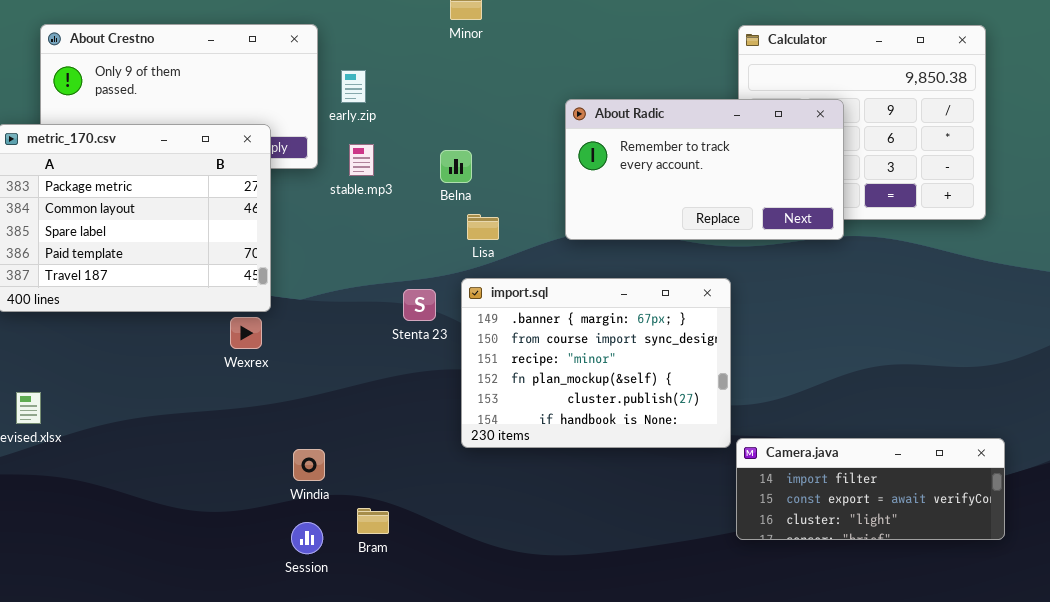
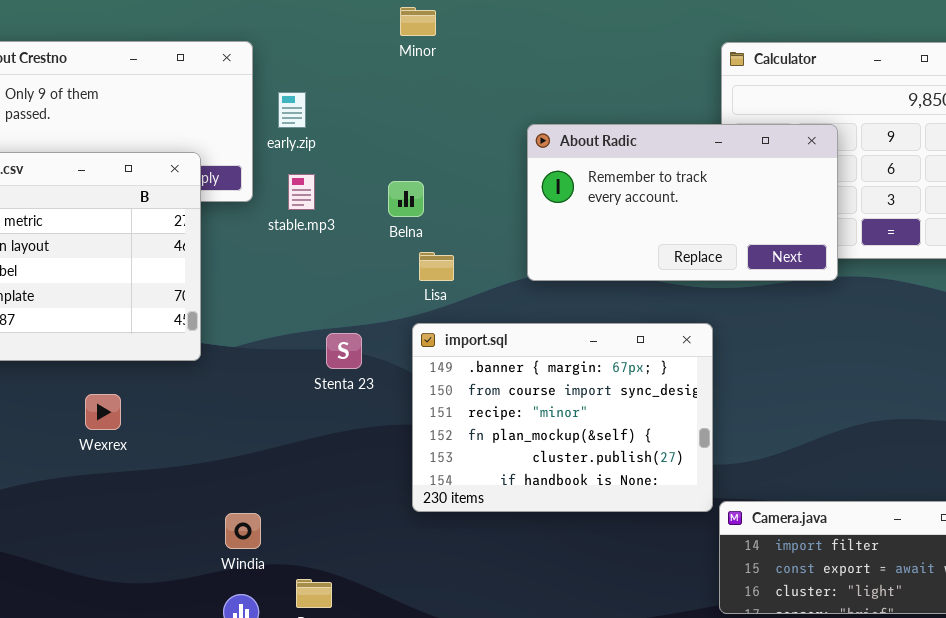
Stenta 23: [403,289,436,321] -> [326,333,362,369], moved
Wexrex: [230,317,262,349] -> [85,394,121,430], moved

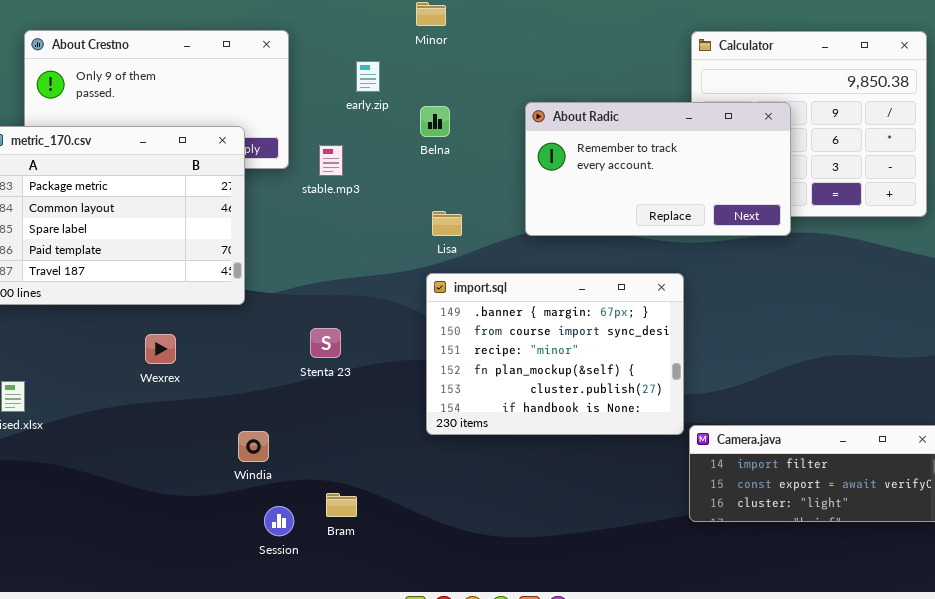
early.zip: [278,92,306,128] -> [356,61,380,92], moved
Belna: [388,181,424,217] -> [420,106,450,137], moved
Stenta 23: [326,333,362,369] -> [310,328,341,358], moved
Windia: [225,513,261,549] -> [238,431,269,462], moved

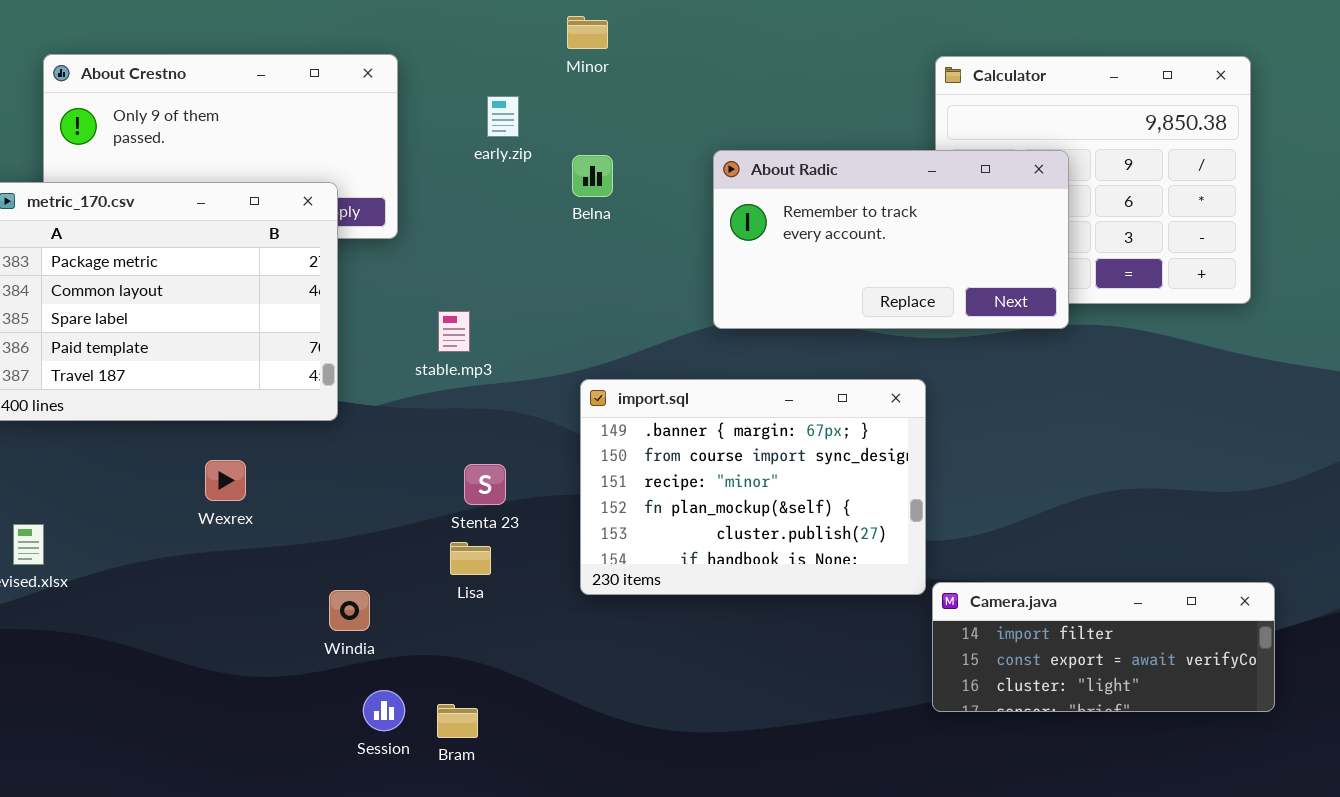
stable.mp3: [319,145,343,176] -> [438,311,470,352], moved
Lisa: [432,211,462,236] -> [450,542,491,575], moved
Stenta 23: [310,328,341,358] -> [464,464,506,505], moved
Bram: [326,493,357,517] -> [437,704,478,738], moved

